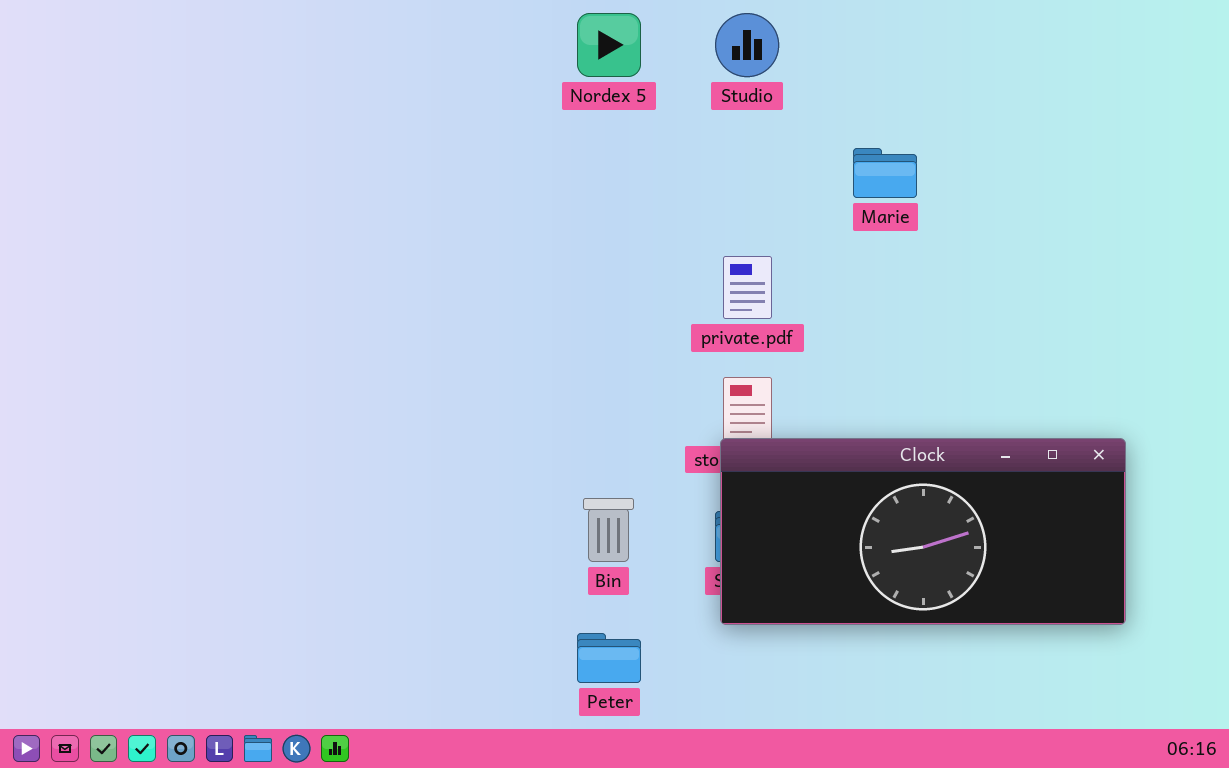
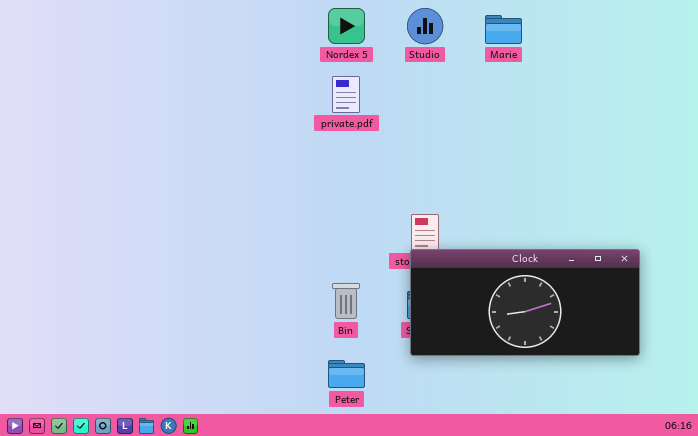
Marie: [853,148,917,198] -> [485,15,522,44], moved
private.pdf: [723,256,772,319] -> [332,76,360,113], moved

